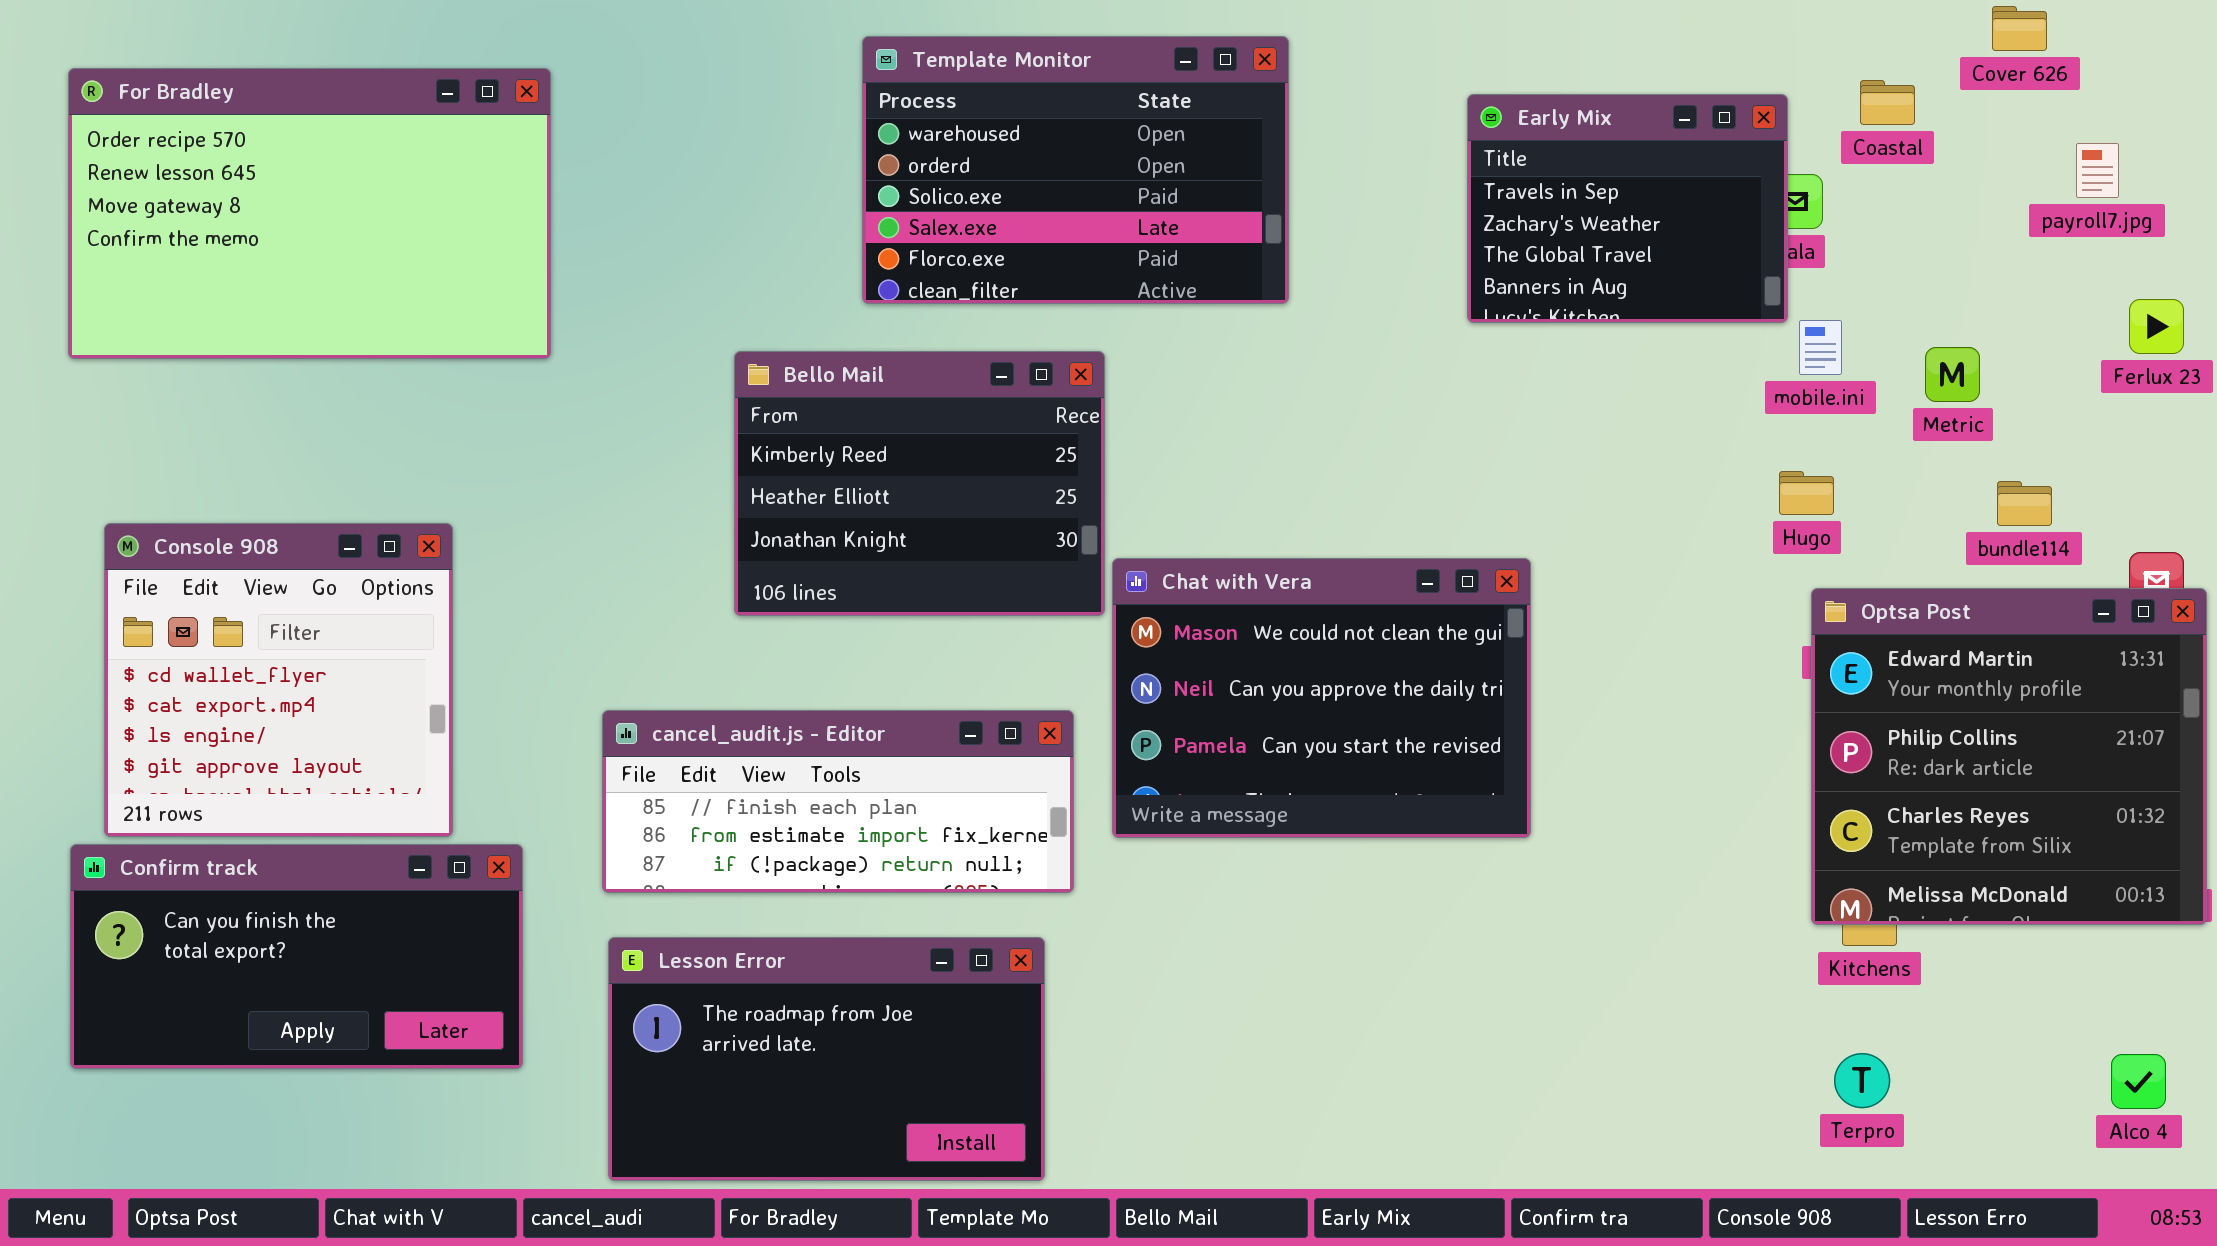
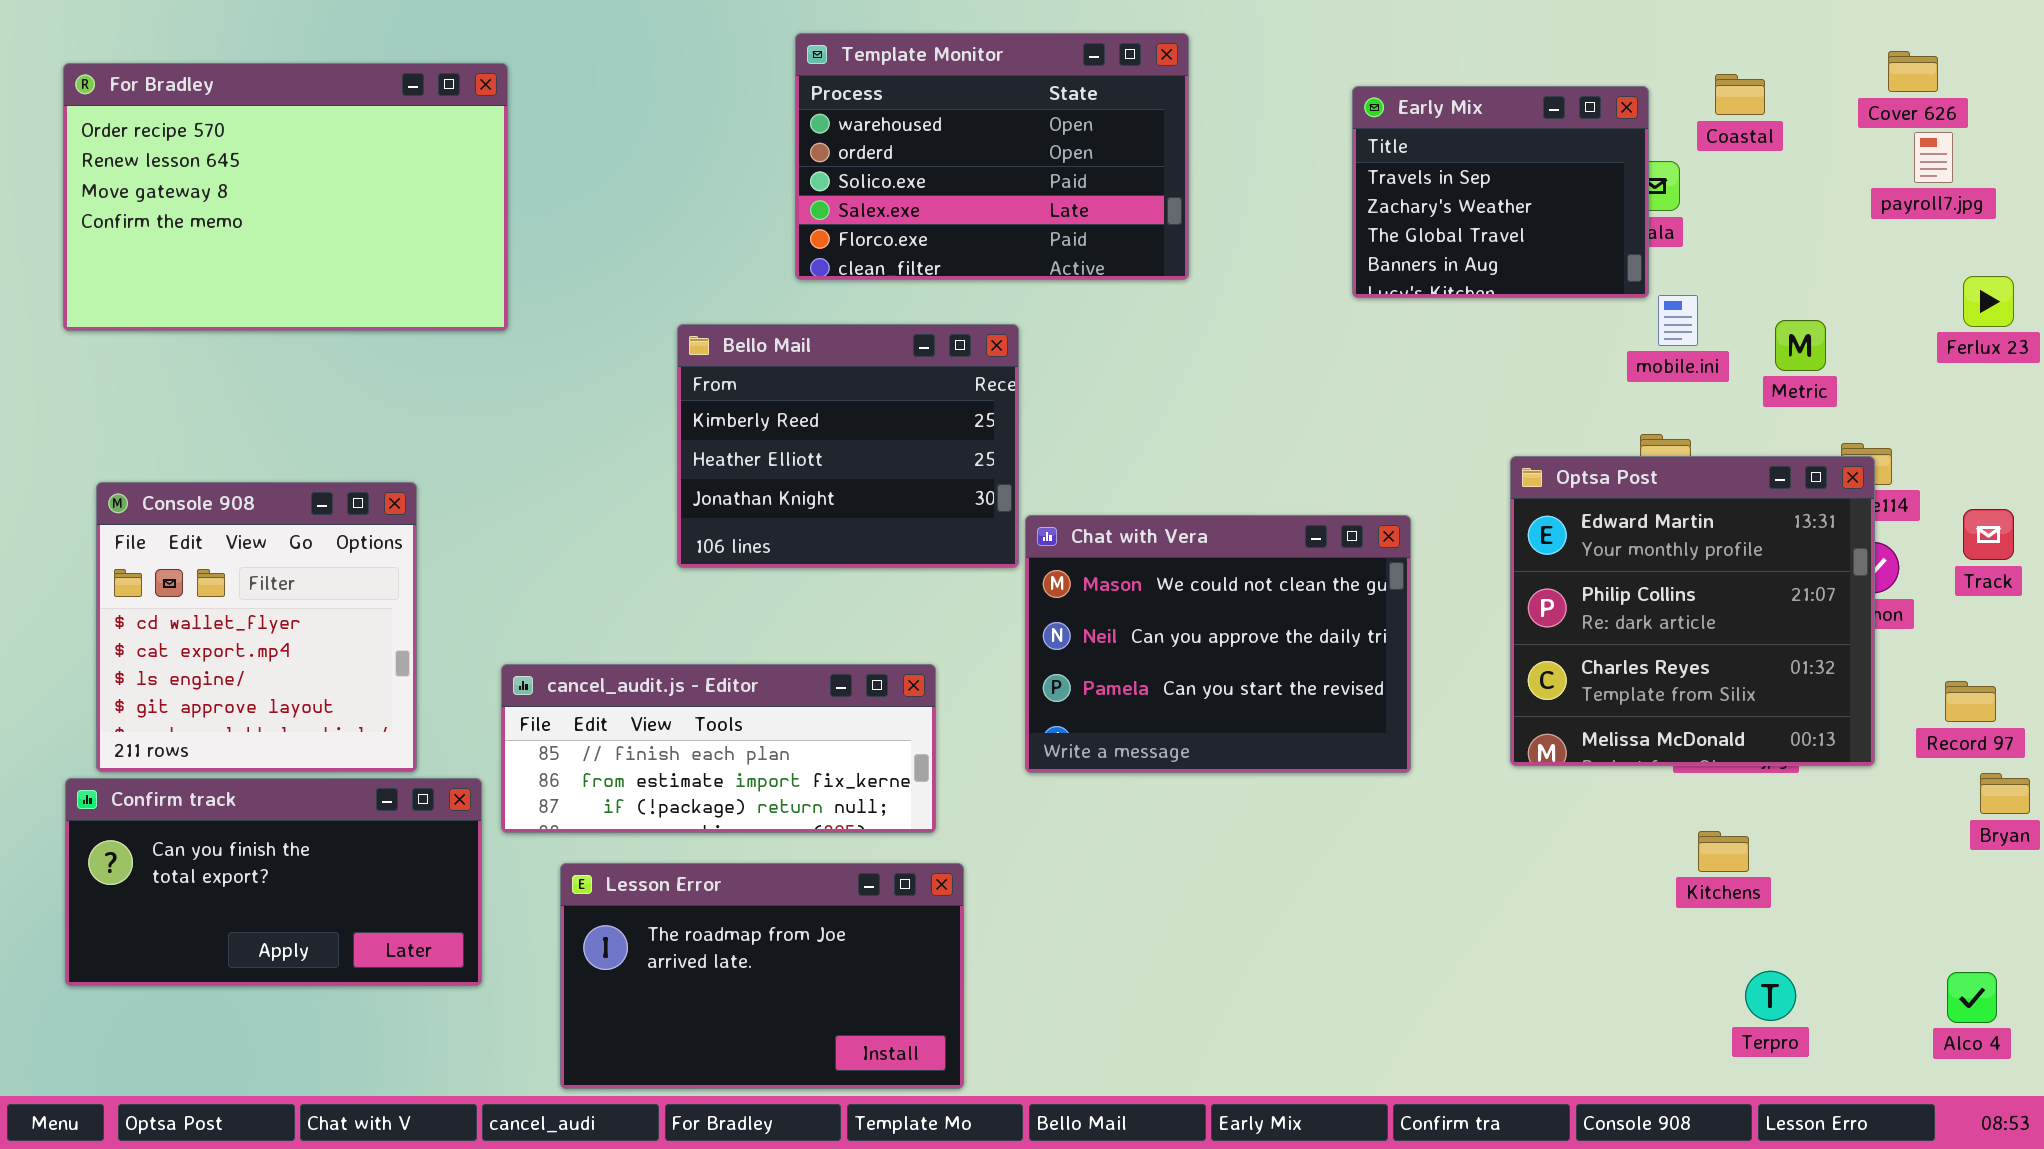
Cover 626: [1992,6,2047,51] -> [1888,51,1938,92], moved
Optsa Post: [1811,588,2207,925] -> [1510,456,1875,766], moved
cancel_audit.js - Editor: [602,710,1074,893] -> [501,664,936,833], moved
Terpro: [1834,1053,1890,1108] -> [1745,971,1796,1021], moved

